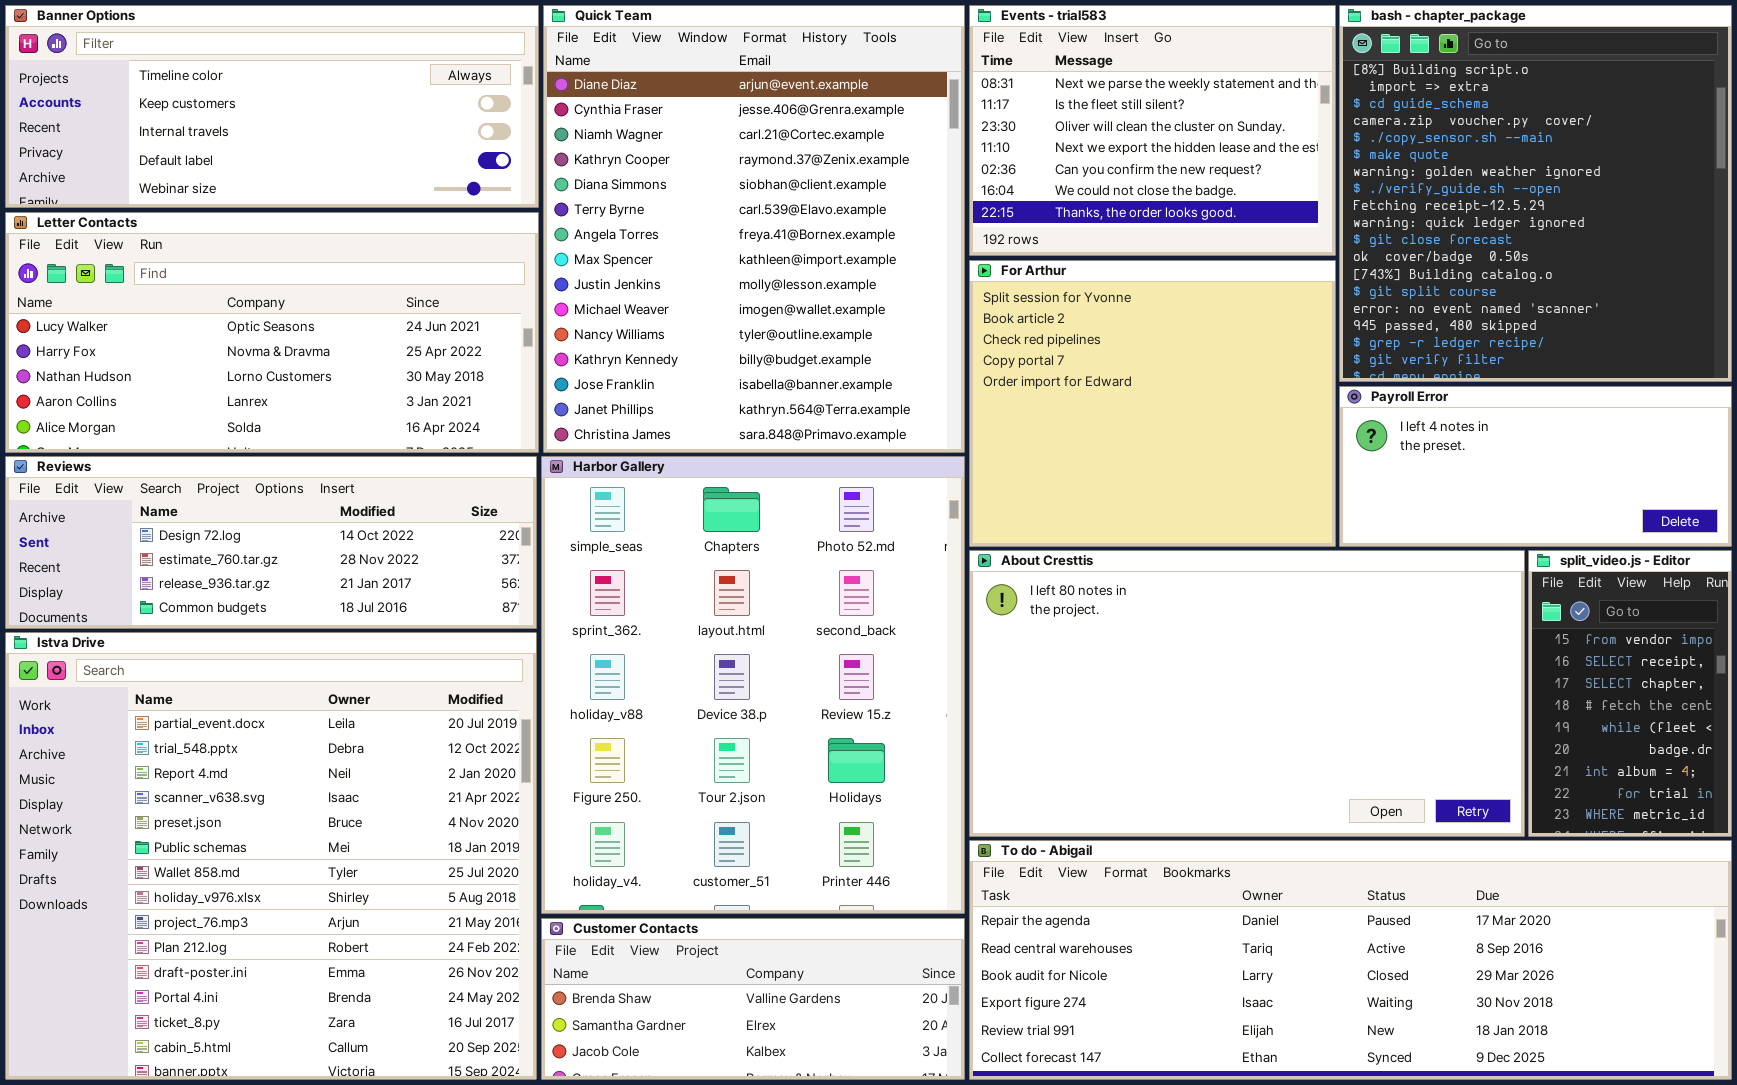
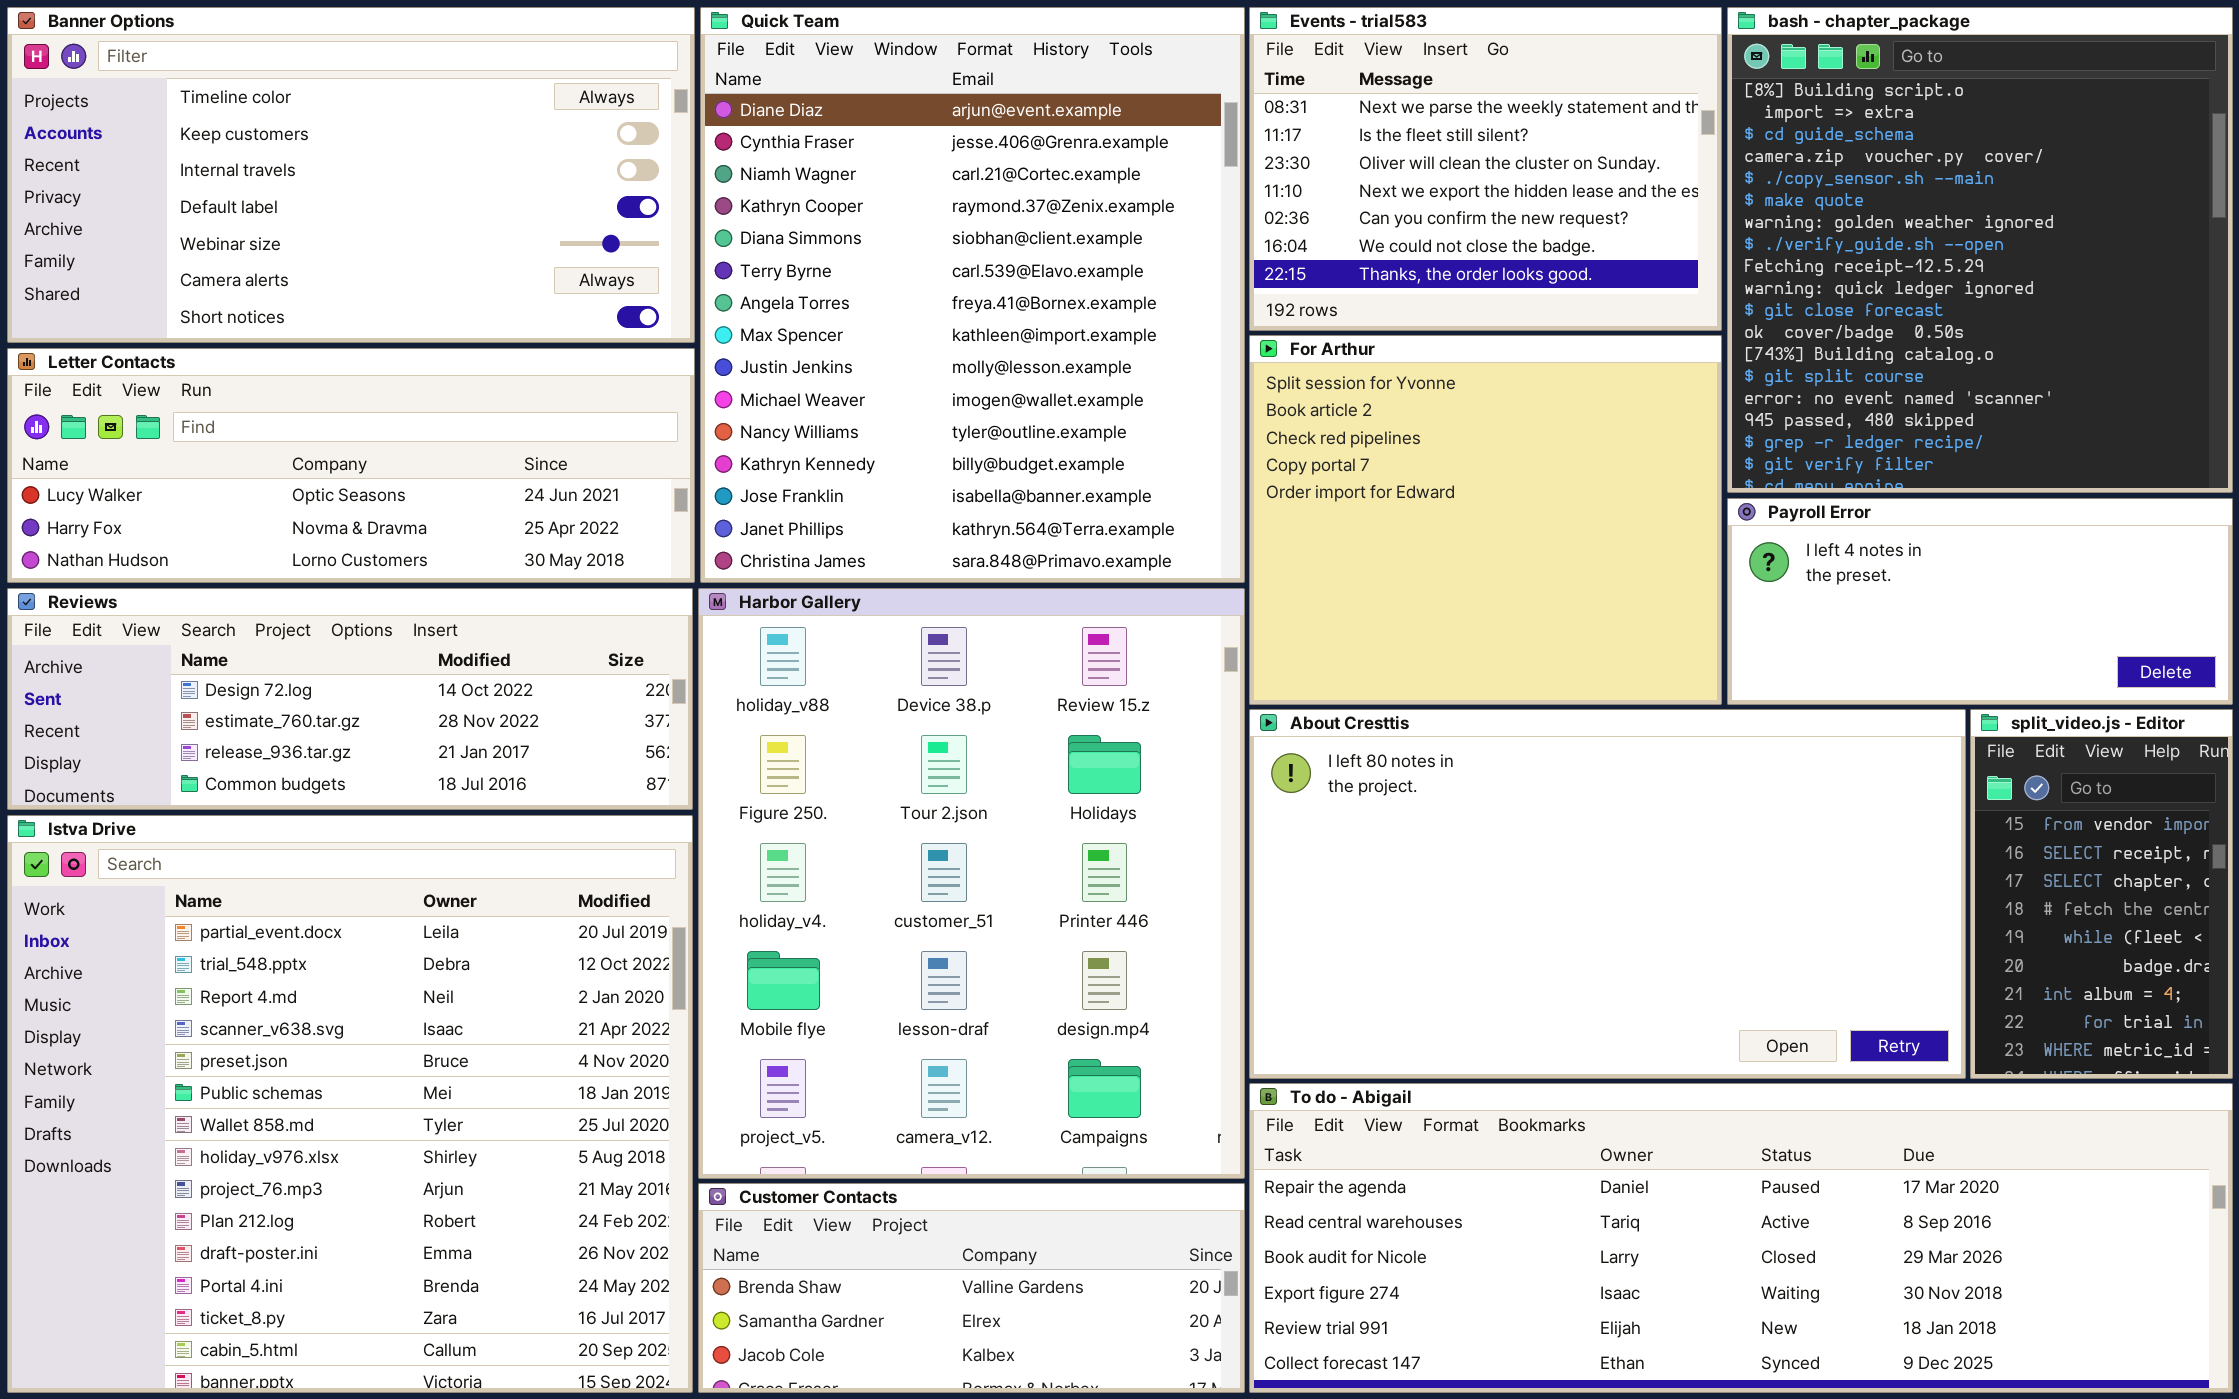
Banner Options: [5,5,539,208] -> [7,7,695,343], resized
Letter Contacts: [5,212,539,453] -> [7,348,695,583], resized
Harbor Gallery: [541,456,965,914] -> [698,588,1245,1179], scrolled down 2 rows

